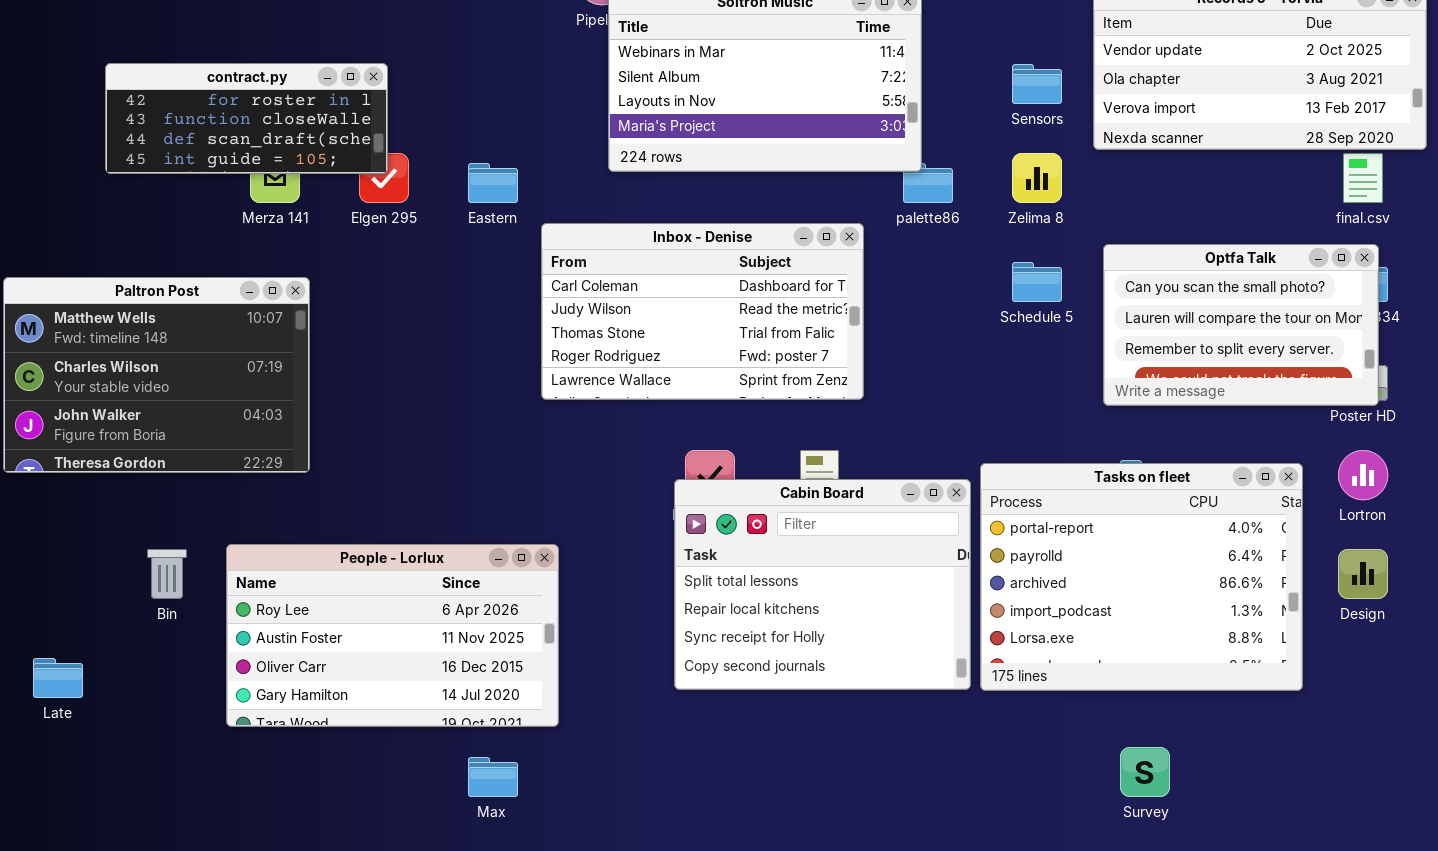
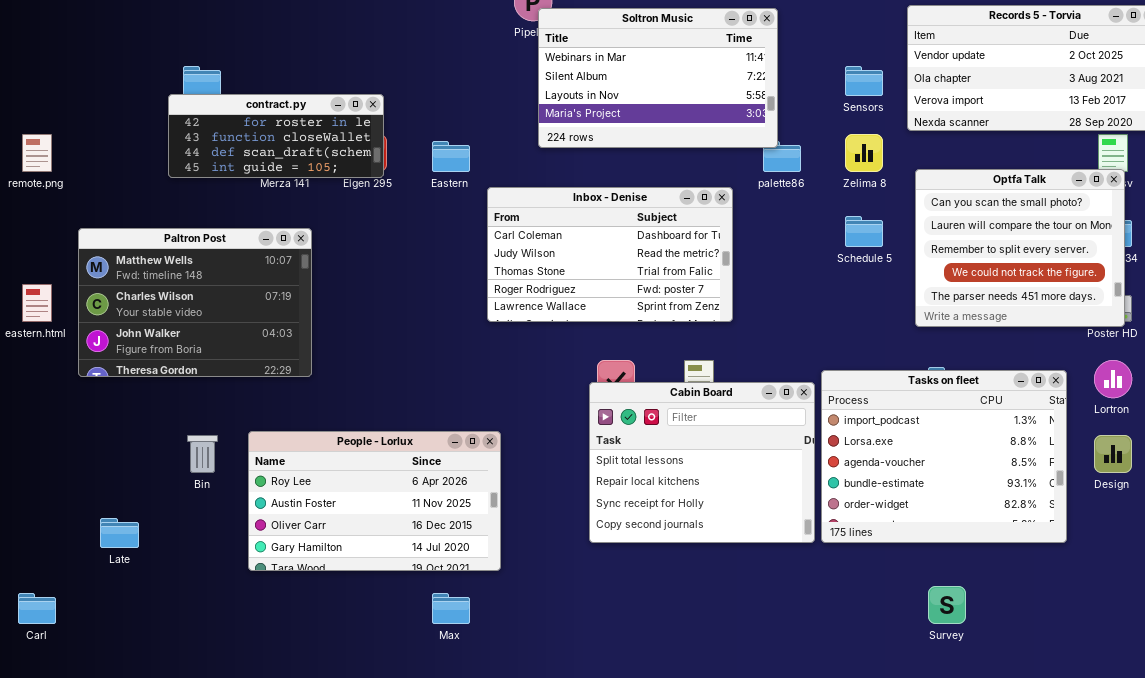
contract.py: [105,63,388,174] -> [168,94,384,178], moved
Optfa Talk: [1103,244,1379,406] -> [915,169,1125,327], resized
Tasks on fleet: [980,463,1303,691] -> [821,370,1067,543], scrolled down 3 rows

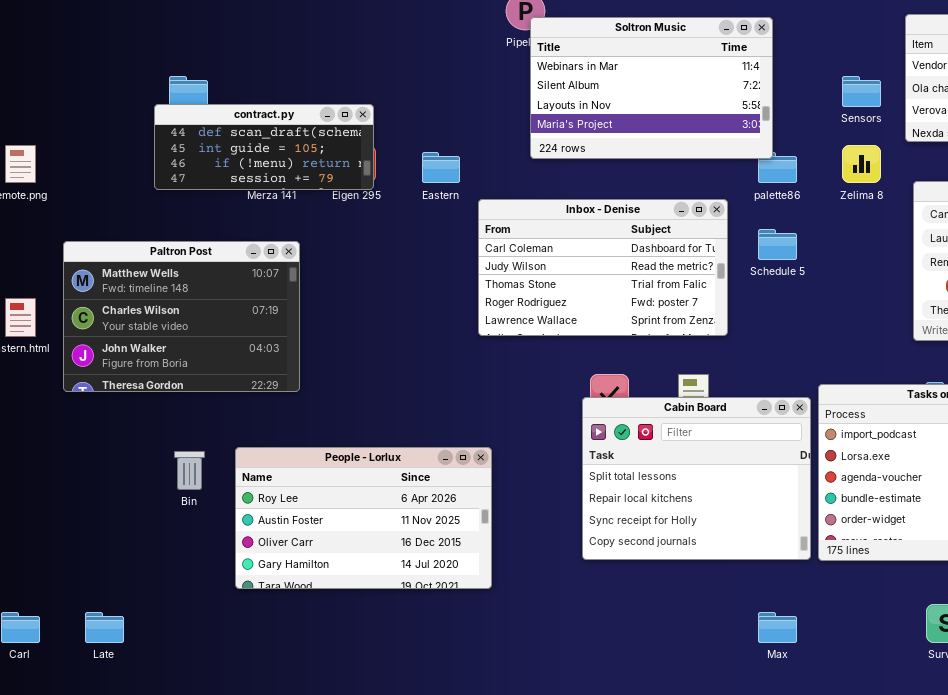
contract.py: [168,94,384,178] -> [154,104,374,190], scrolled down 2 rows
Schedule 5: [845,216,883,247] -> [758,229,797,260], moved
Late: [100,518,139,548] -> [85,612,124,643], moved
Max: [432,593,470,624] -> [758,612,797,643], moved

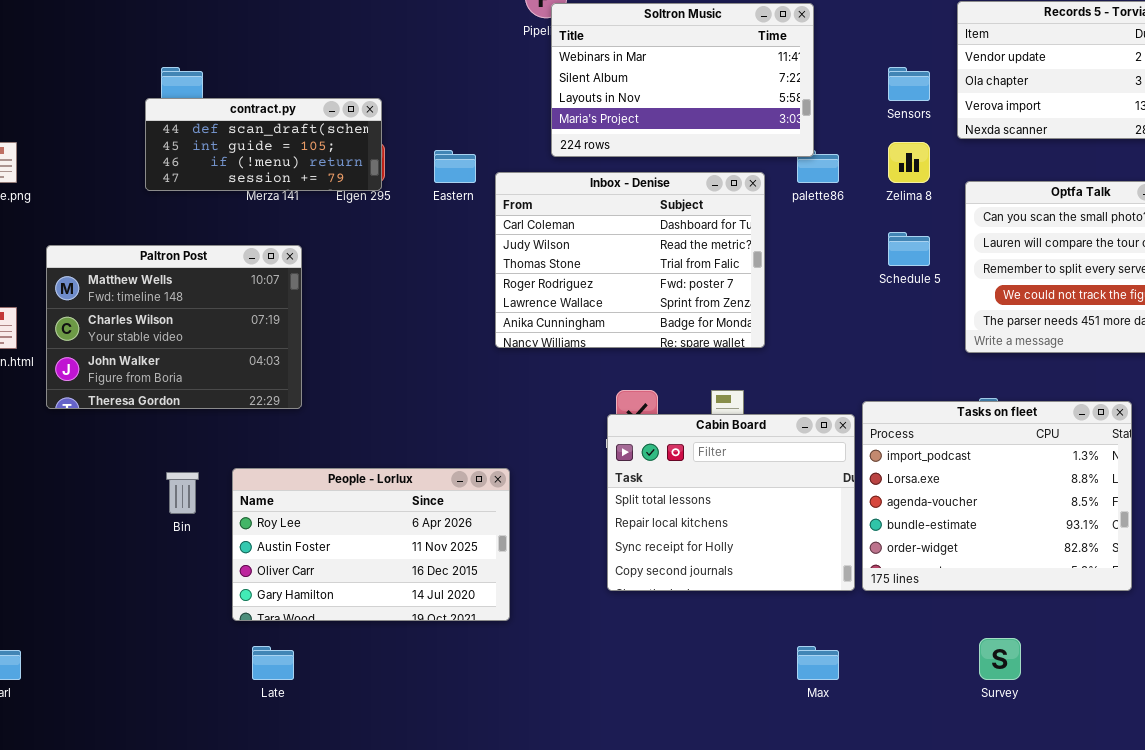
Inbox - Denise: [478,199,728,336] -> [495,172,765,348], resized
Schedule 5: [758,229,797,260] -> [888,232,930,266], moved
Late: [85,612,124,643] -> [252,646,294,680], moved

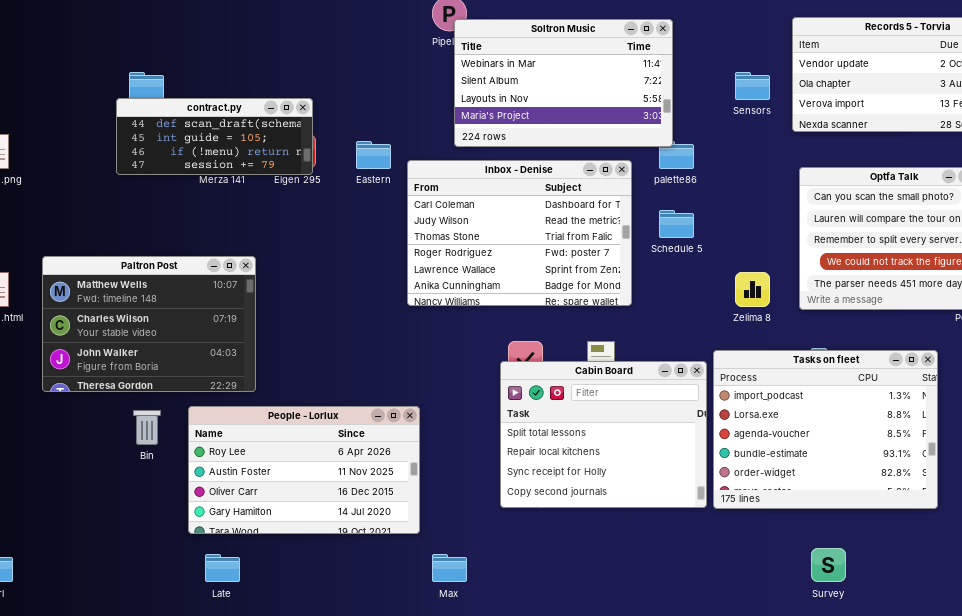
Zelima 8: [888,142,930,183] -> [735,272,770,307], moved
Schedule 5: [888,232,930,266] -> [659,210,694,238], moved
Paltron Post: [46,245,302,409] -> [42,256,256,392], moved
Max: [797,646,839,680] -> [432,554,467,582], moved

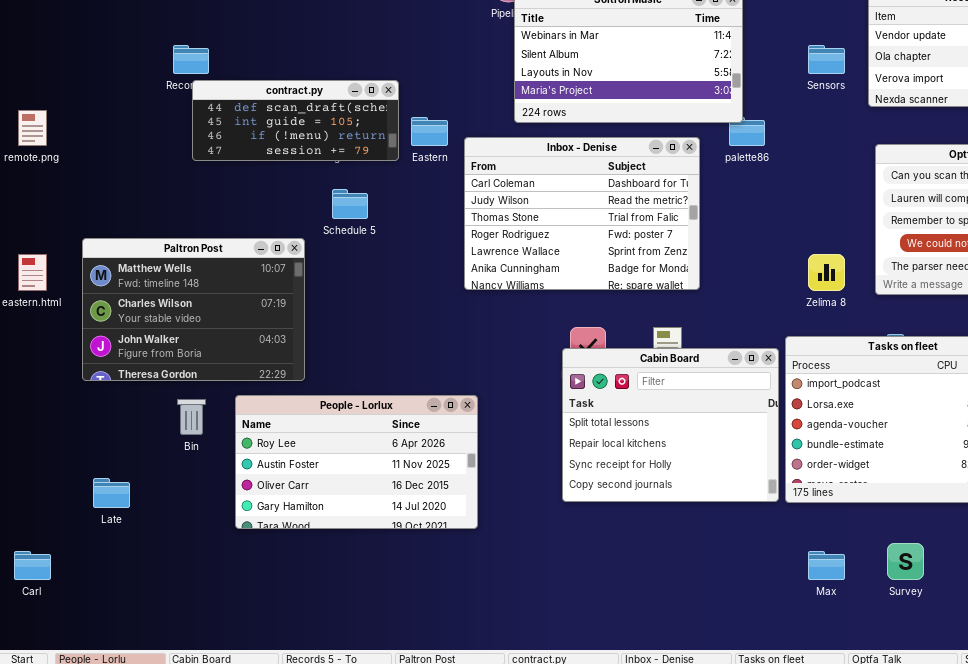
contract.py: [116,98,313,175] -> [192,80,399,161], moved
Schedule 5: [659,210,694,238] -> [332,189,368,219], moved
Late: [205,554,240,582] -> [93,478,130,508], moved
Max: [432,554,467,582] -> [808,551,845,580], moved

